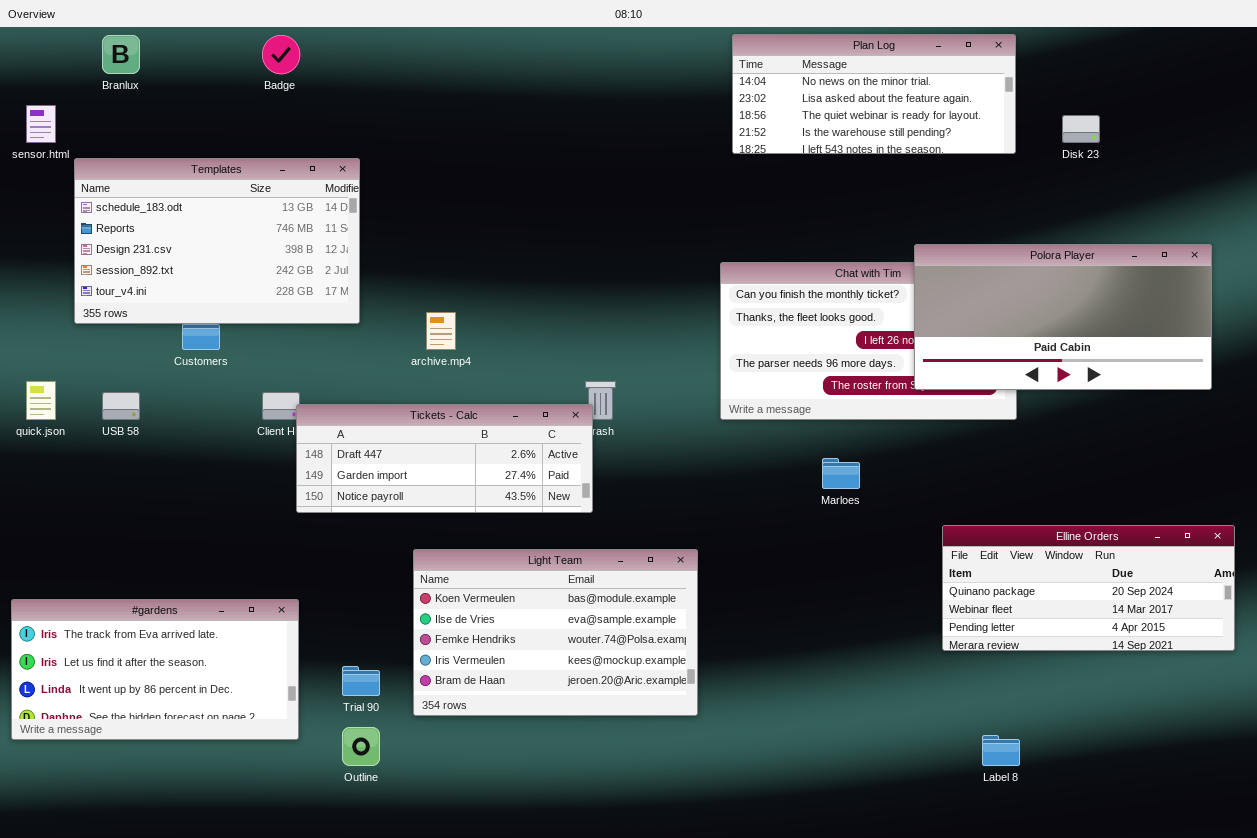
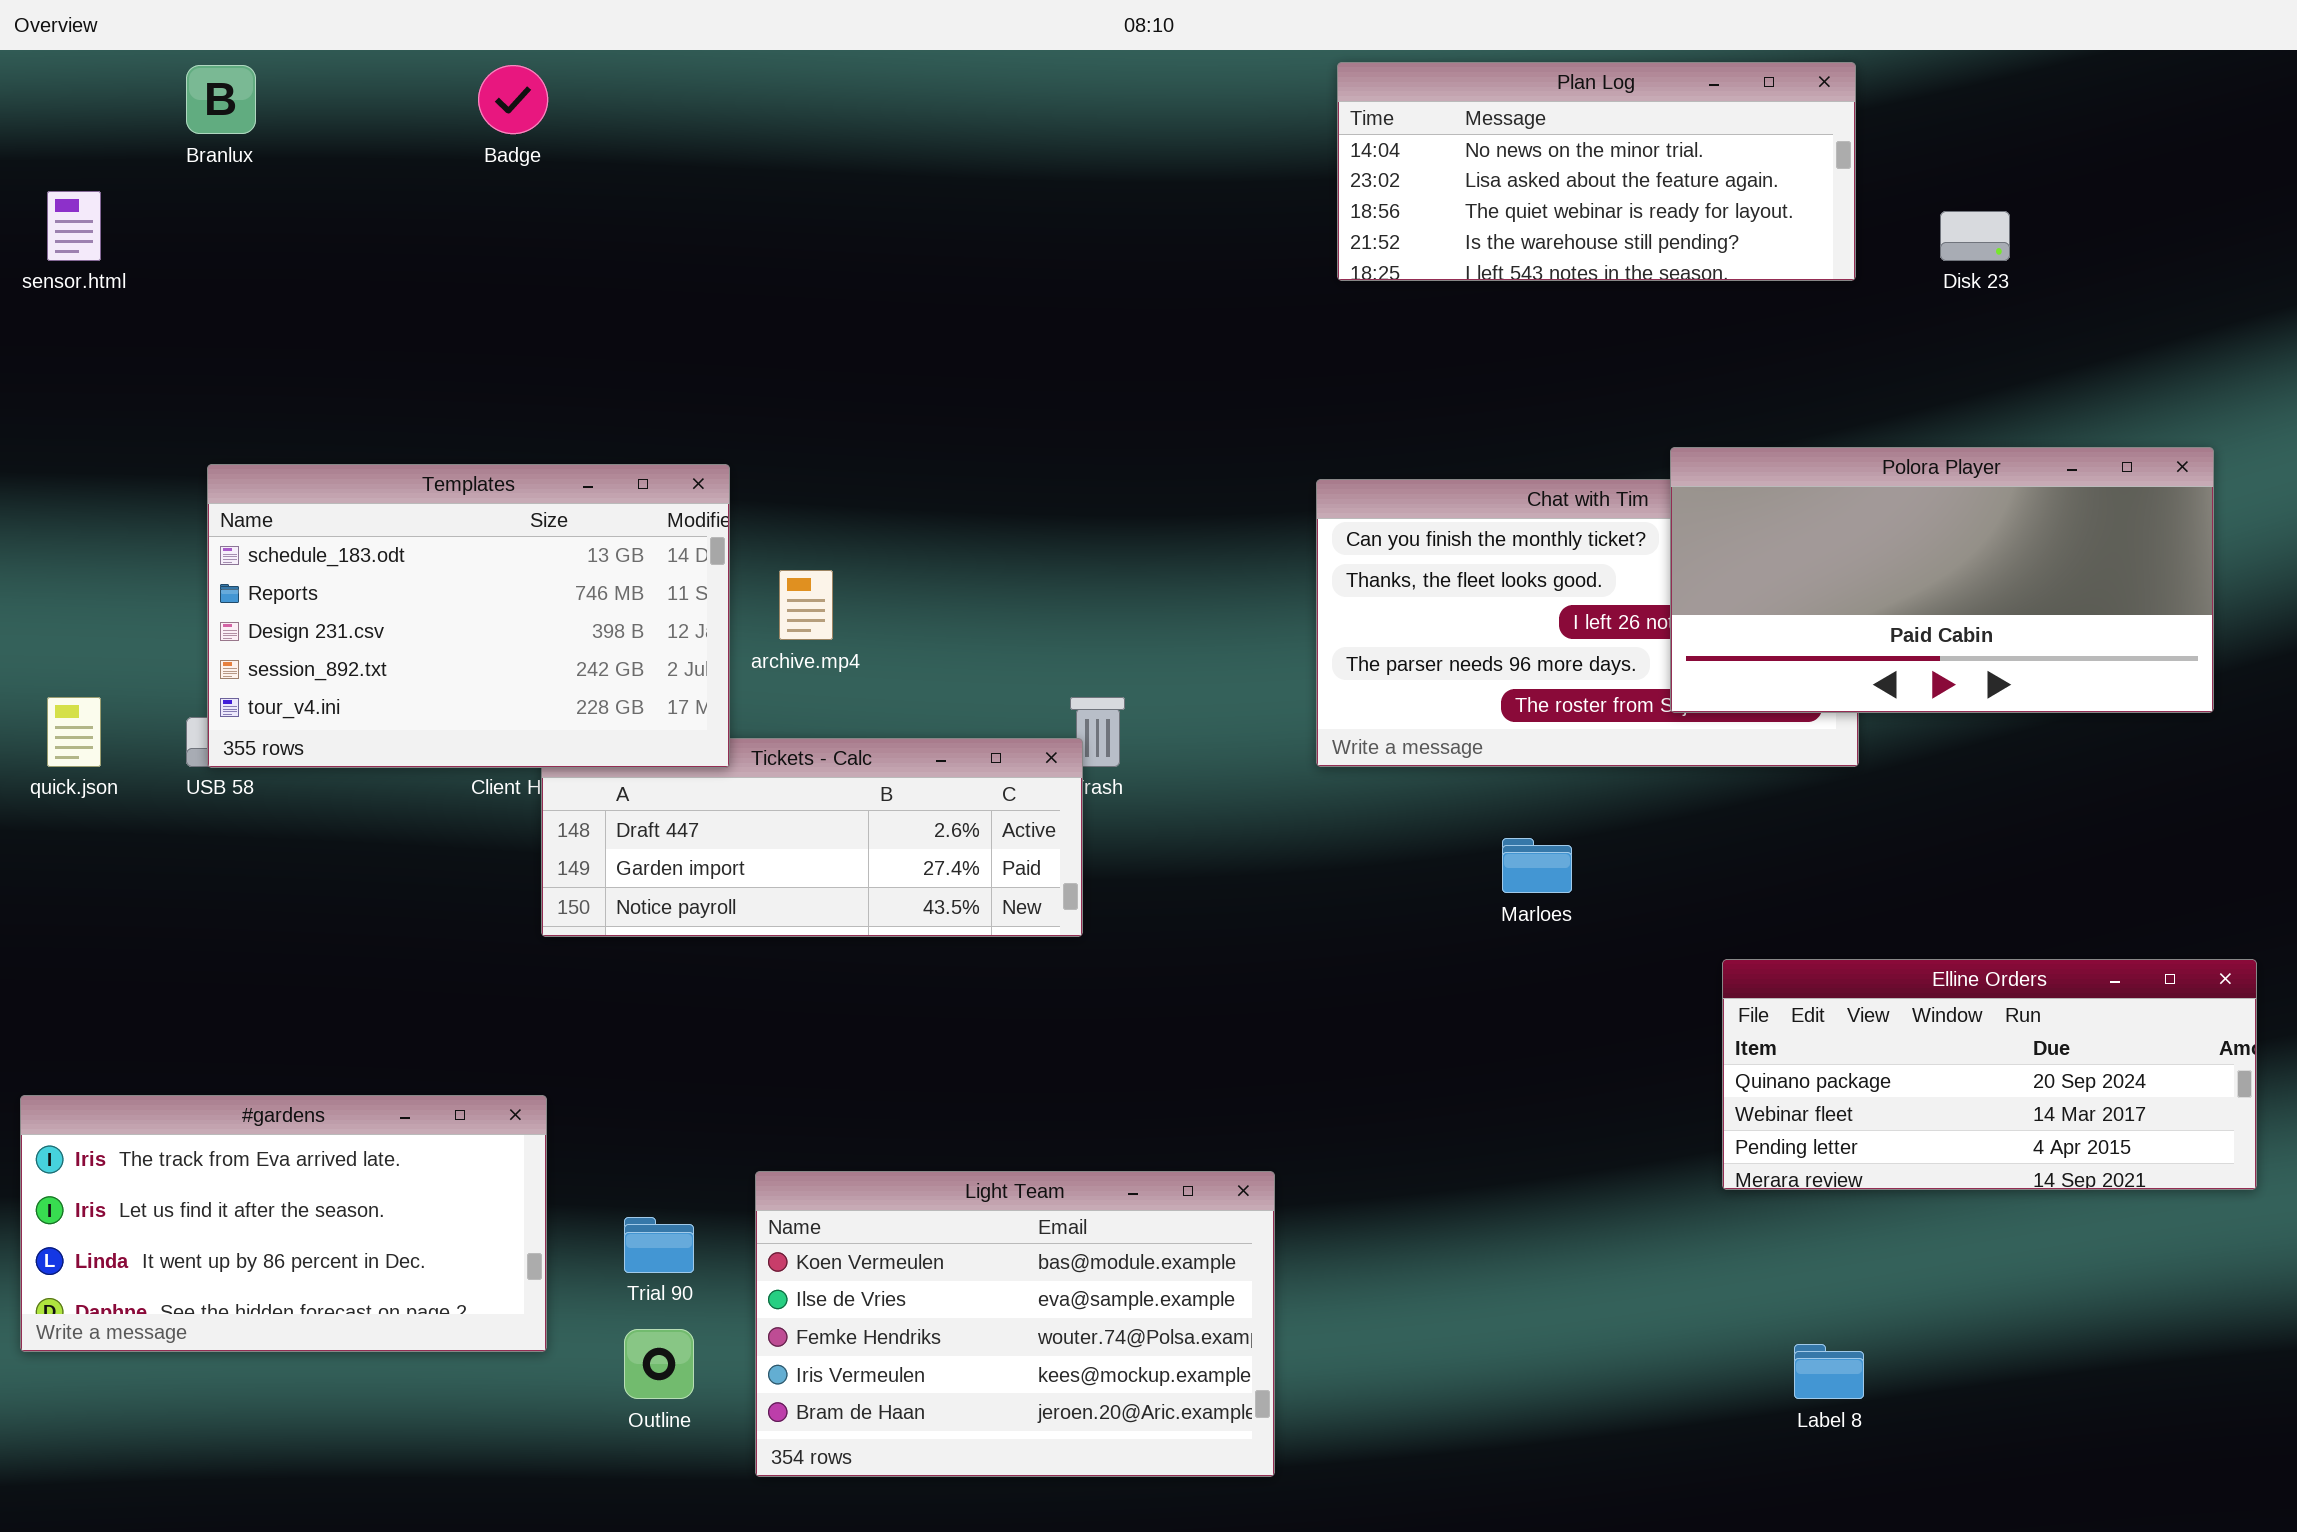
Templates: [74,158,360,324] -> [207,464,730,768], moved
Light Team: [413,549,698,716] -> [755,1171,1275,1477], moved

